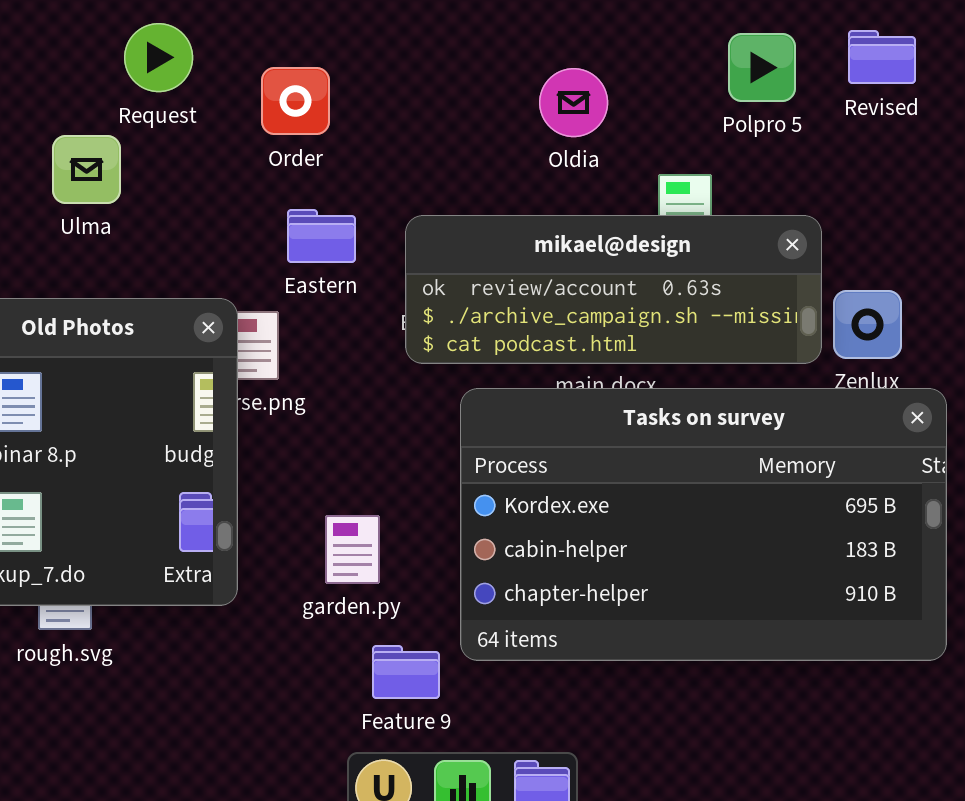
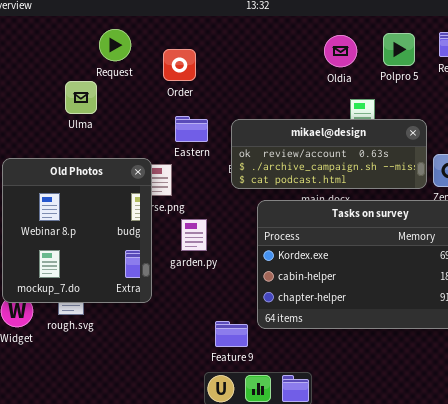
Oldia: [539,68,608,137] -> [324,35,357,67], moved
garden.py: [325,515,380,584] -> [181,219,207,251], moved

